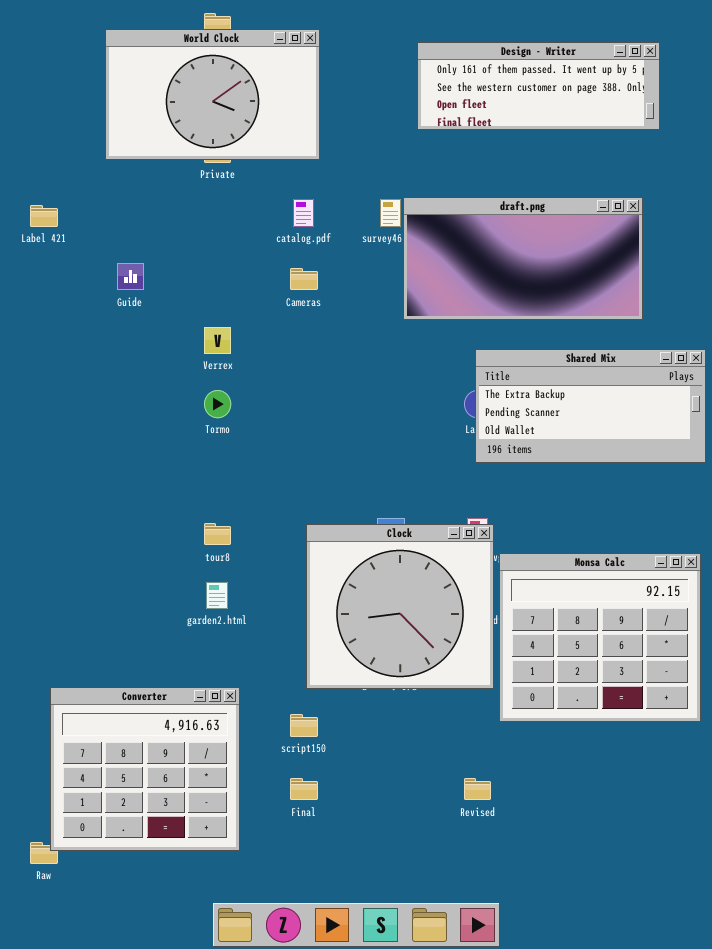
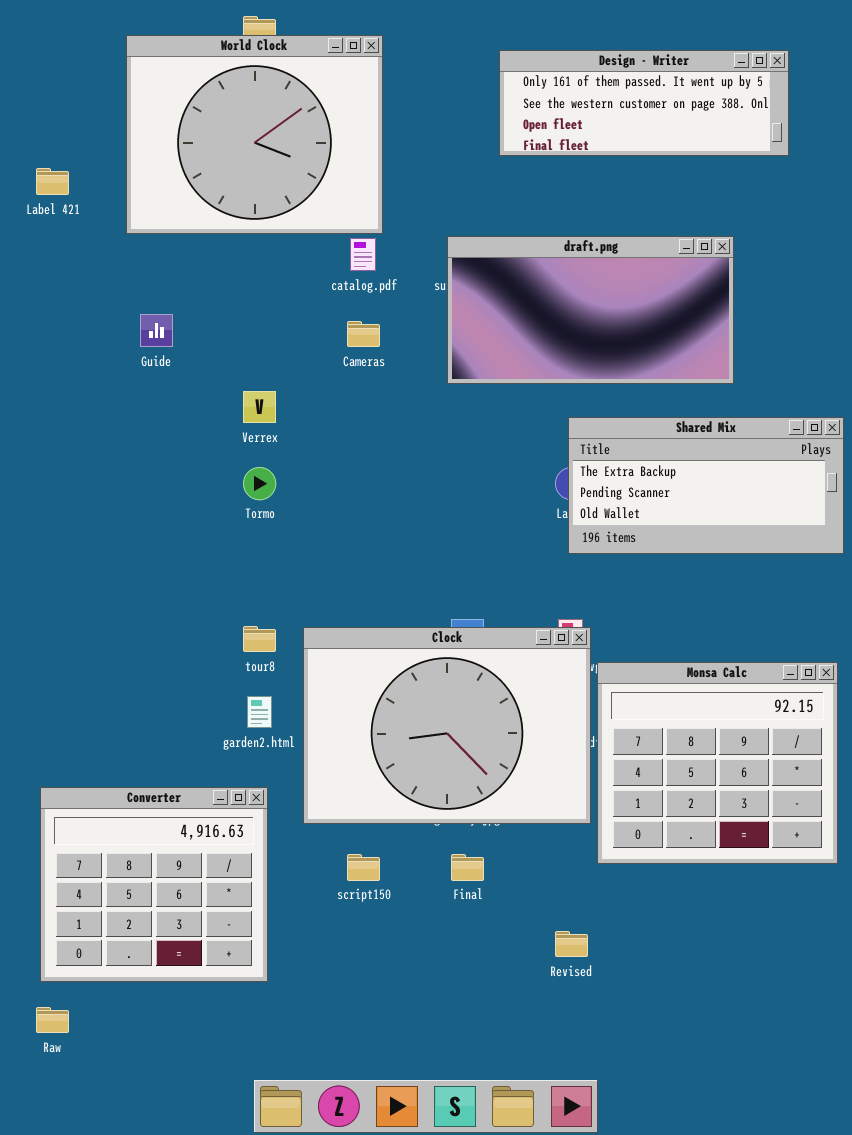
World Clock: [105,29,320,160] -> [126,35,383,234], resized
draft.png: [403,197,643,320] -> [447,236,734,384], moved
Label 421: [30,205,58,227] -> [36,168,69,195], moved
Clock: [306,524,494,689] -> [303,627,591,824], resized
Converter: [50,687,240,851] -> [40,787,268,982], moved
Final: [290,778,318,800] -> [451,854,484,881], moved

